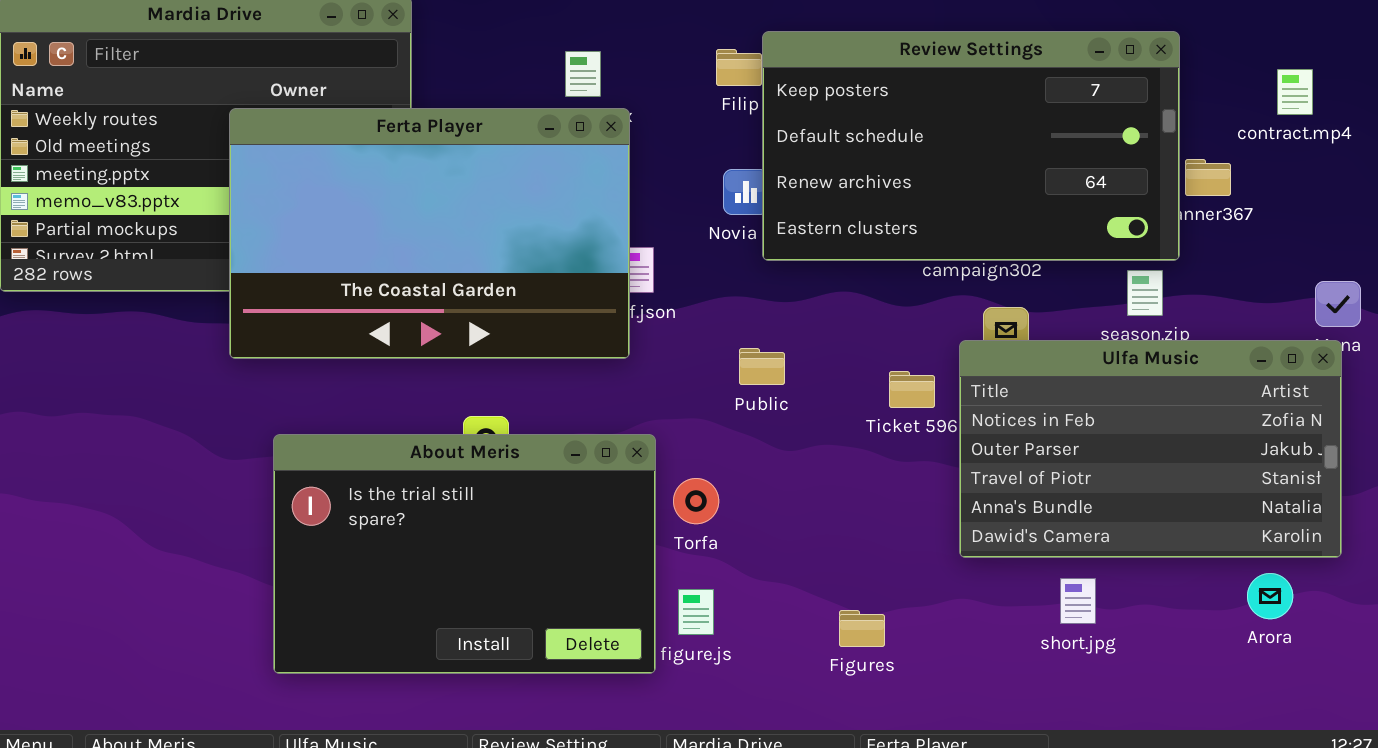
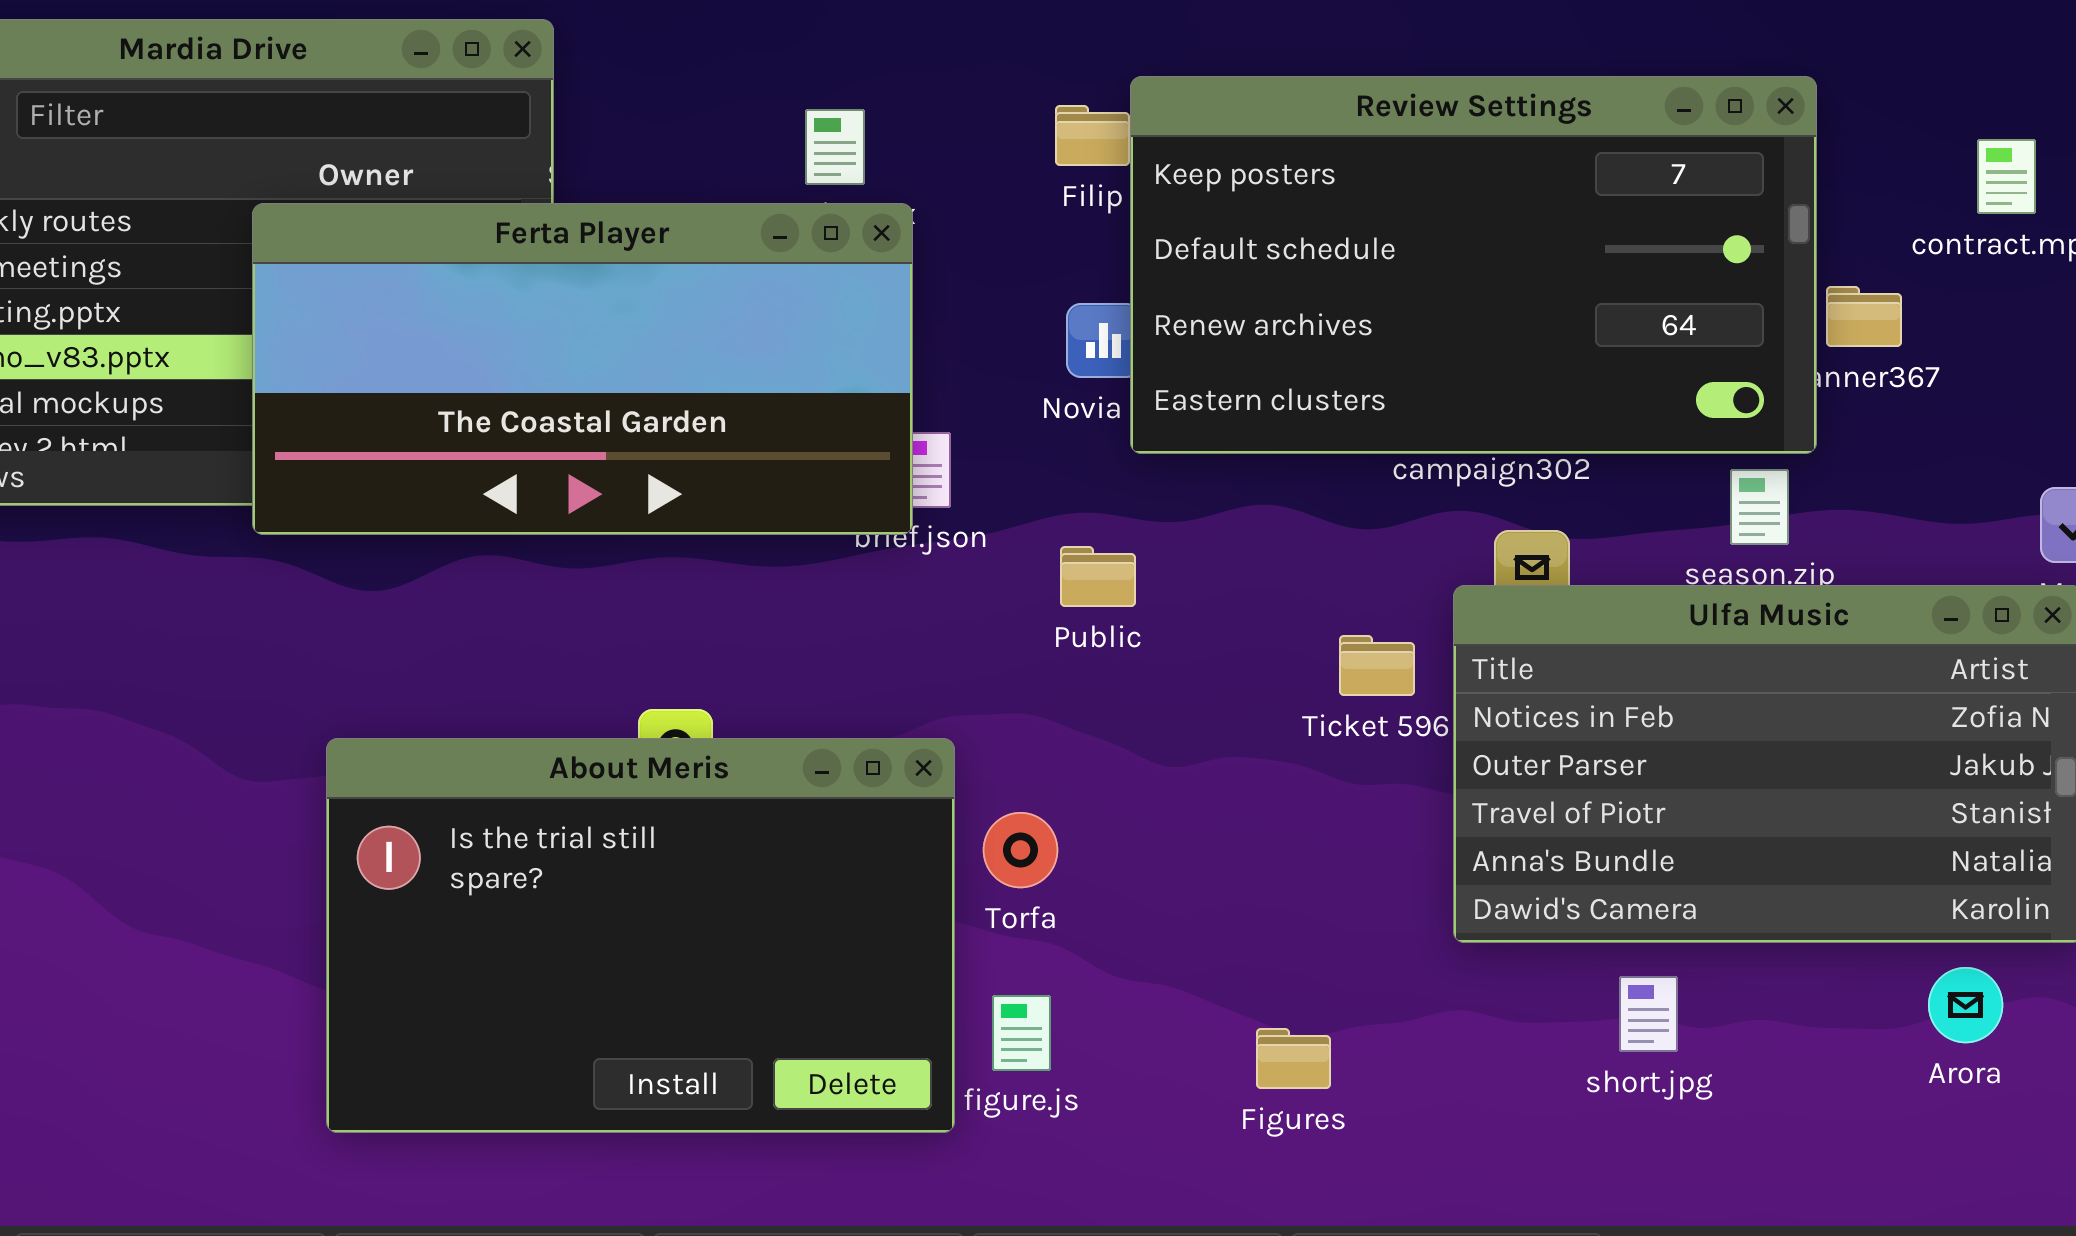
Ferta Player: [229,108,630,359] -> [252,203,913,535], resized
Public: [739,348,785,385] -> [1060,546,1136,607], moved

